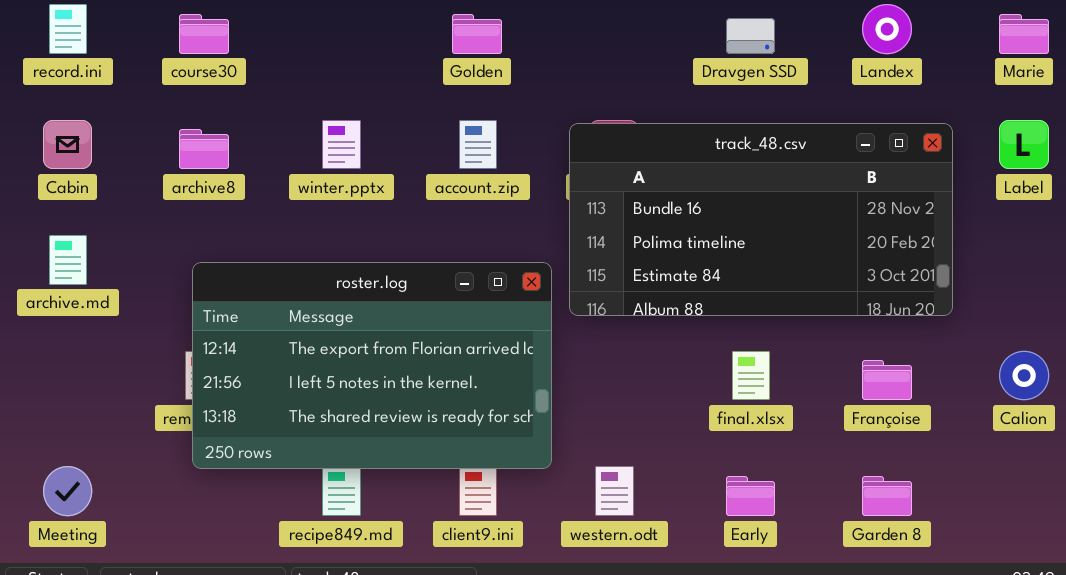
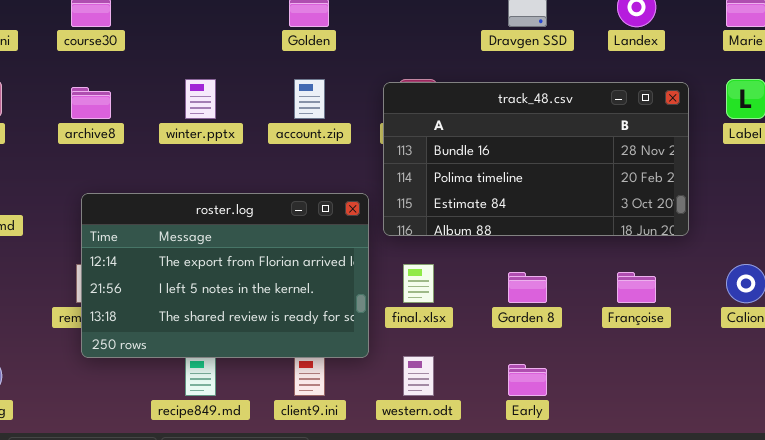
final.xlsx: [732,351,770,400] -> [403,264,434,303], moved
Garden 8: [862,476,912,516] -> [508,272,547,303], moved

